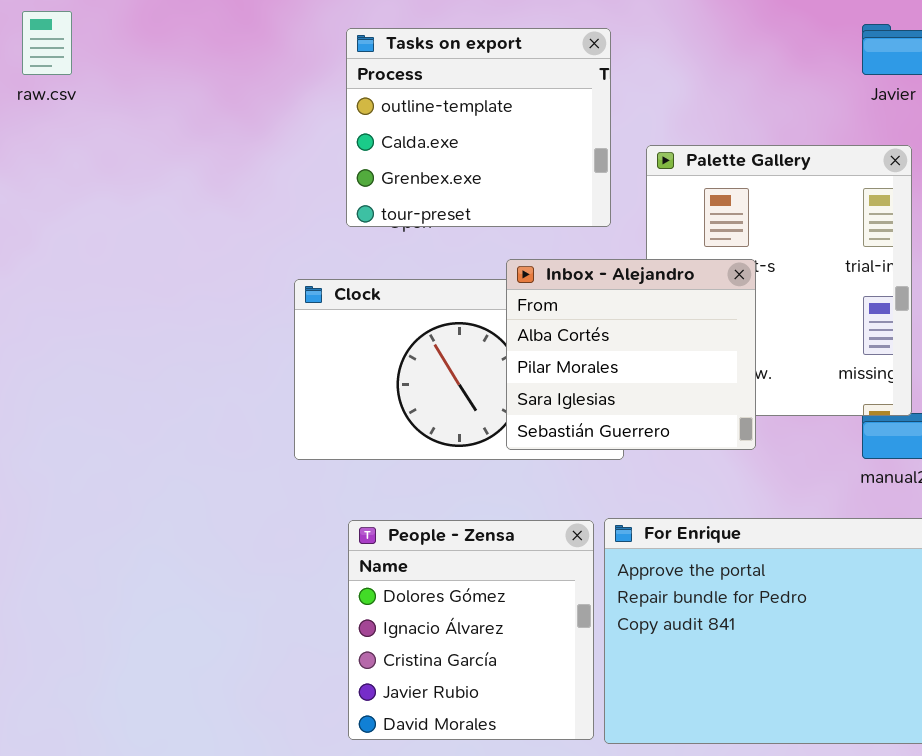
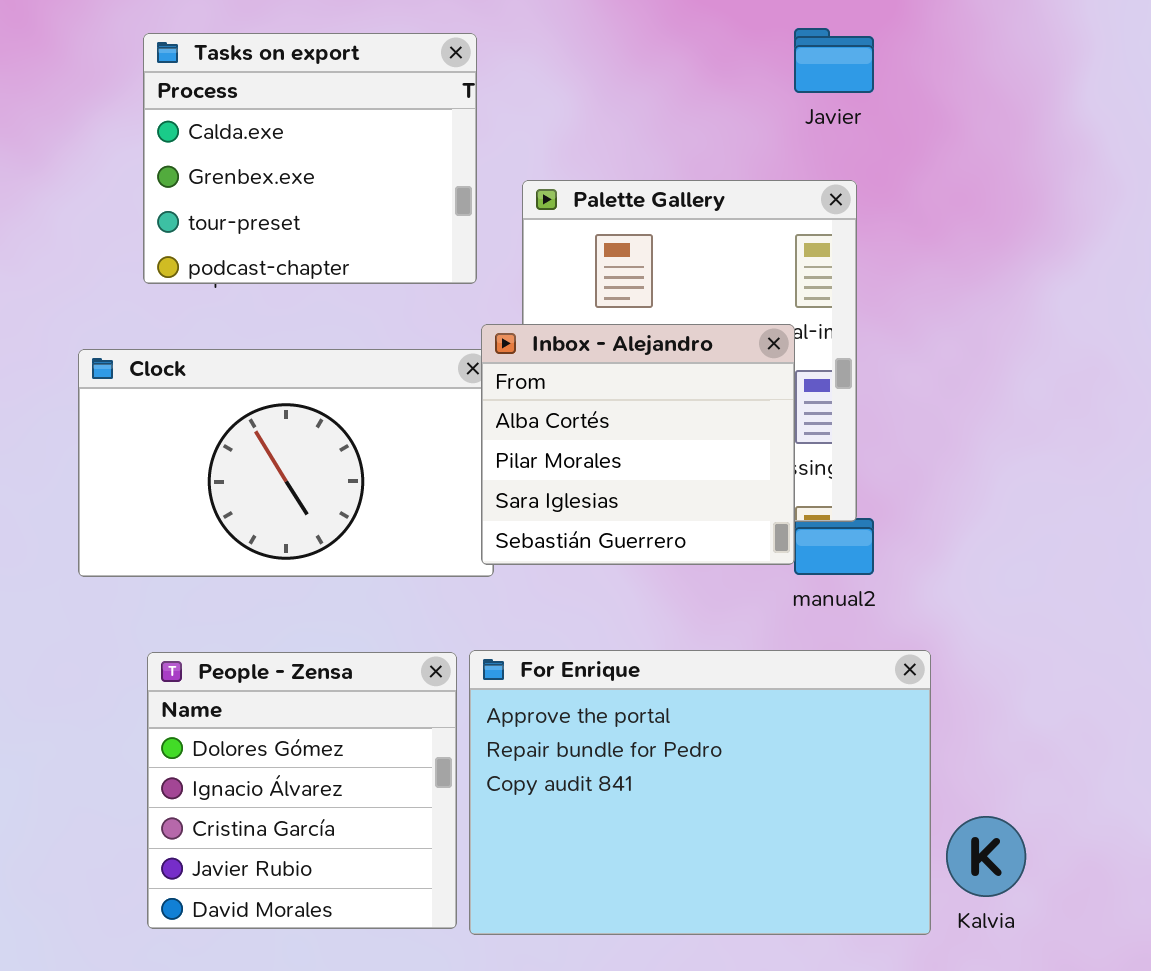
Tasks on export: [346,28,611,227] -> [143,33,477,284], scrolled down 1 row
Inbox - Alejandro: [506,259,756,450] -> [481,324,795,565], moved

